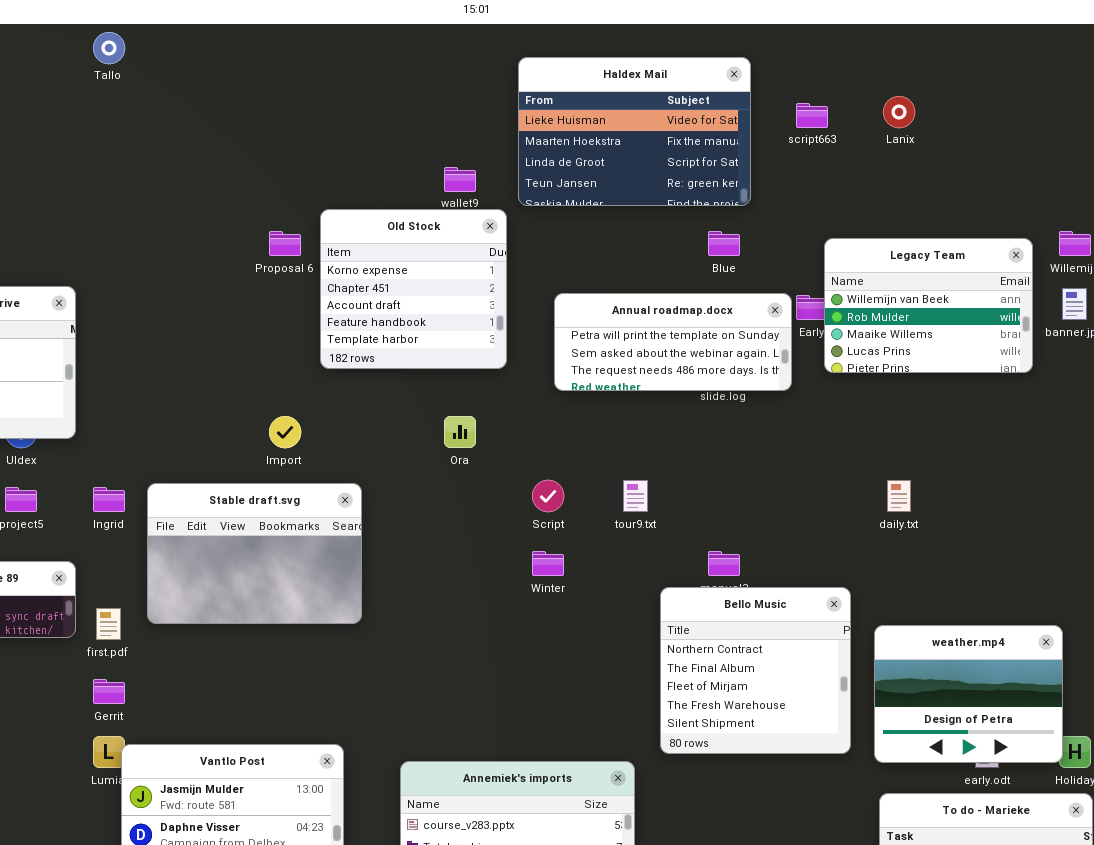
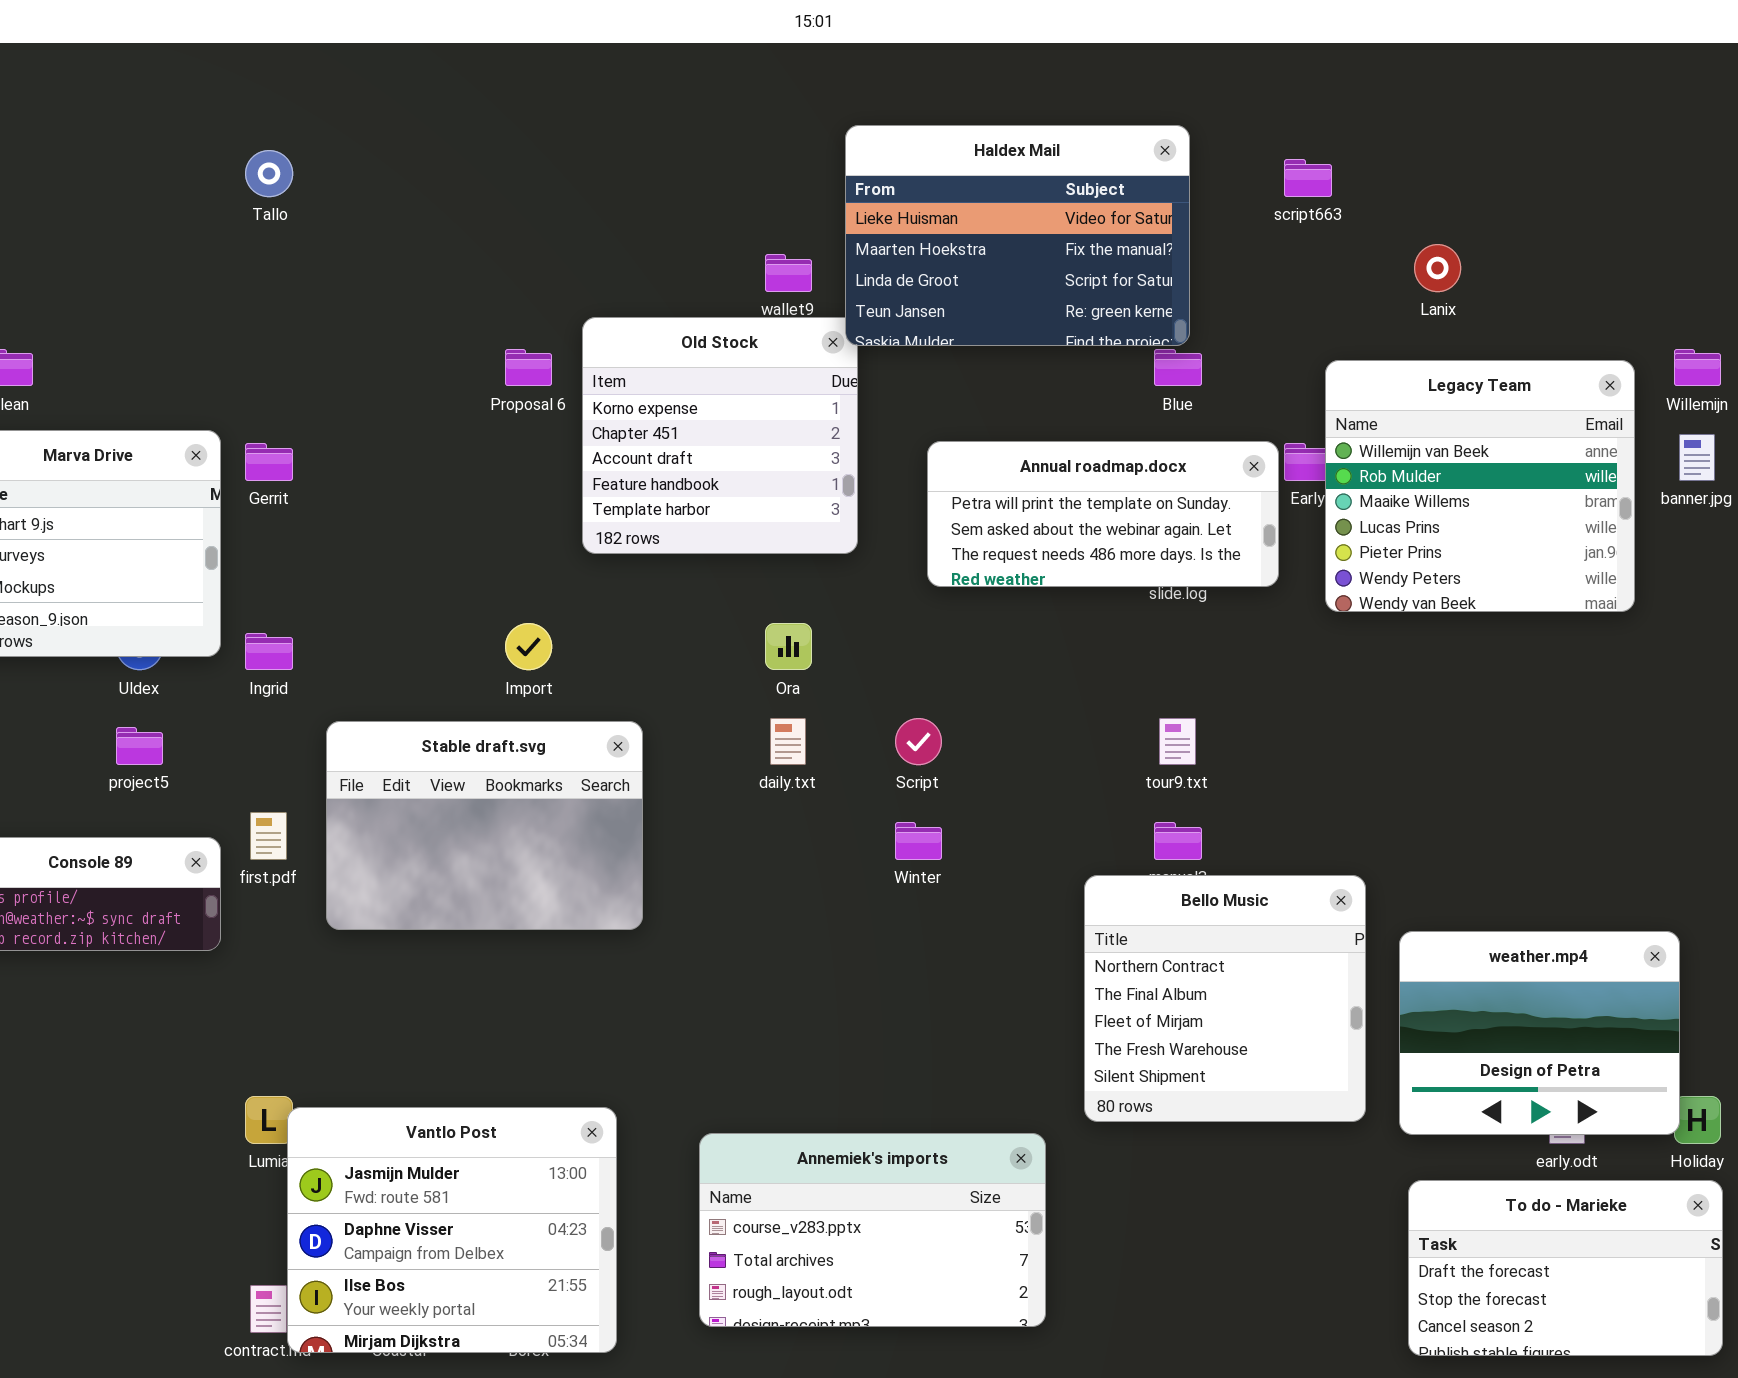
Tallo: [93,32,125,64] -> [245,150,293,197], moved
Haldex Mail: [518,57,751,206] -> [845,125,1190,346], moved
Lanix: [883,96,915,128] -> [1414,244,1461,292], moved
Legacy Team: [824,238,1033,373] -> [1325,360,1635,612], resized
tour9.txt: [623,480,648,512] -> [1159,718,1196,765], moved
daily.txt: [887,480,911,512] -> [770,718,806,765], moved
Ingrid: [93,487,125,512] -> [245,633,293,670], moved
first.pdf: [96,608,121,640] -> [250,812,287,860], moved
Gerrit: [93,679,125,704] -> [245,443,293,481], moved

